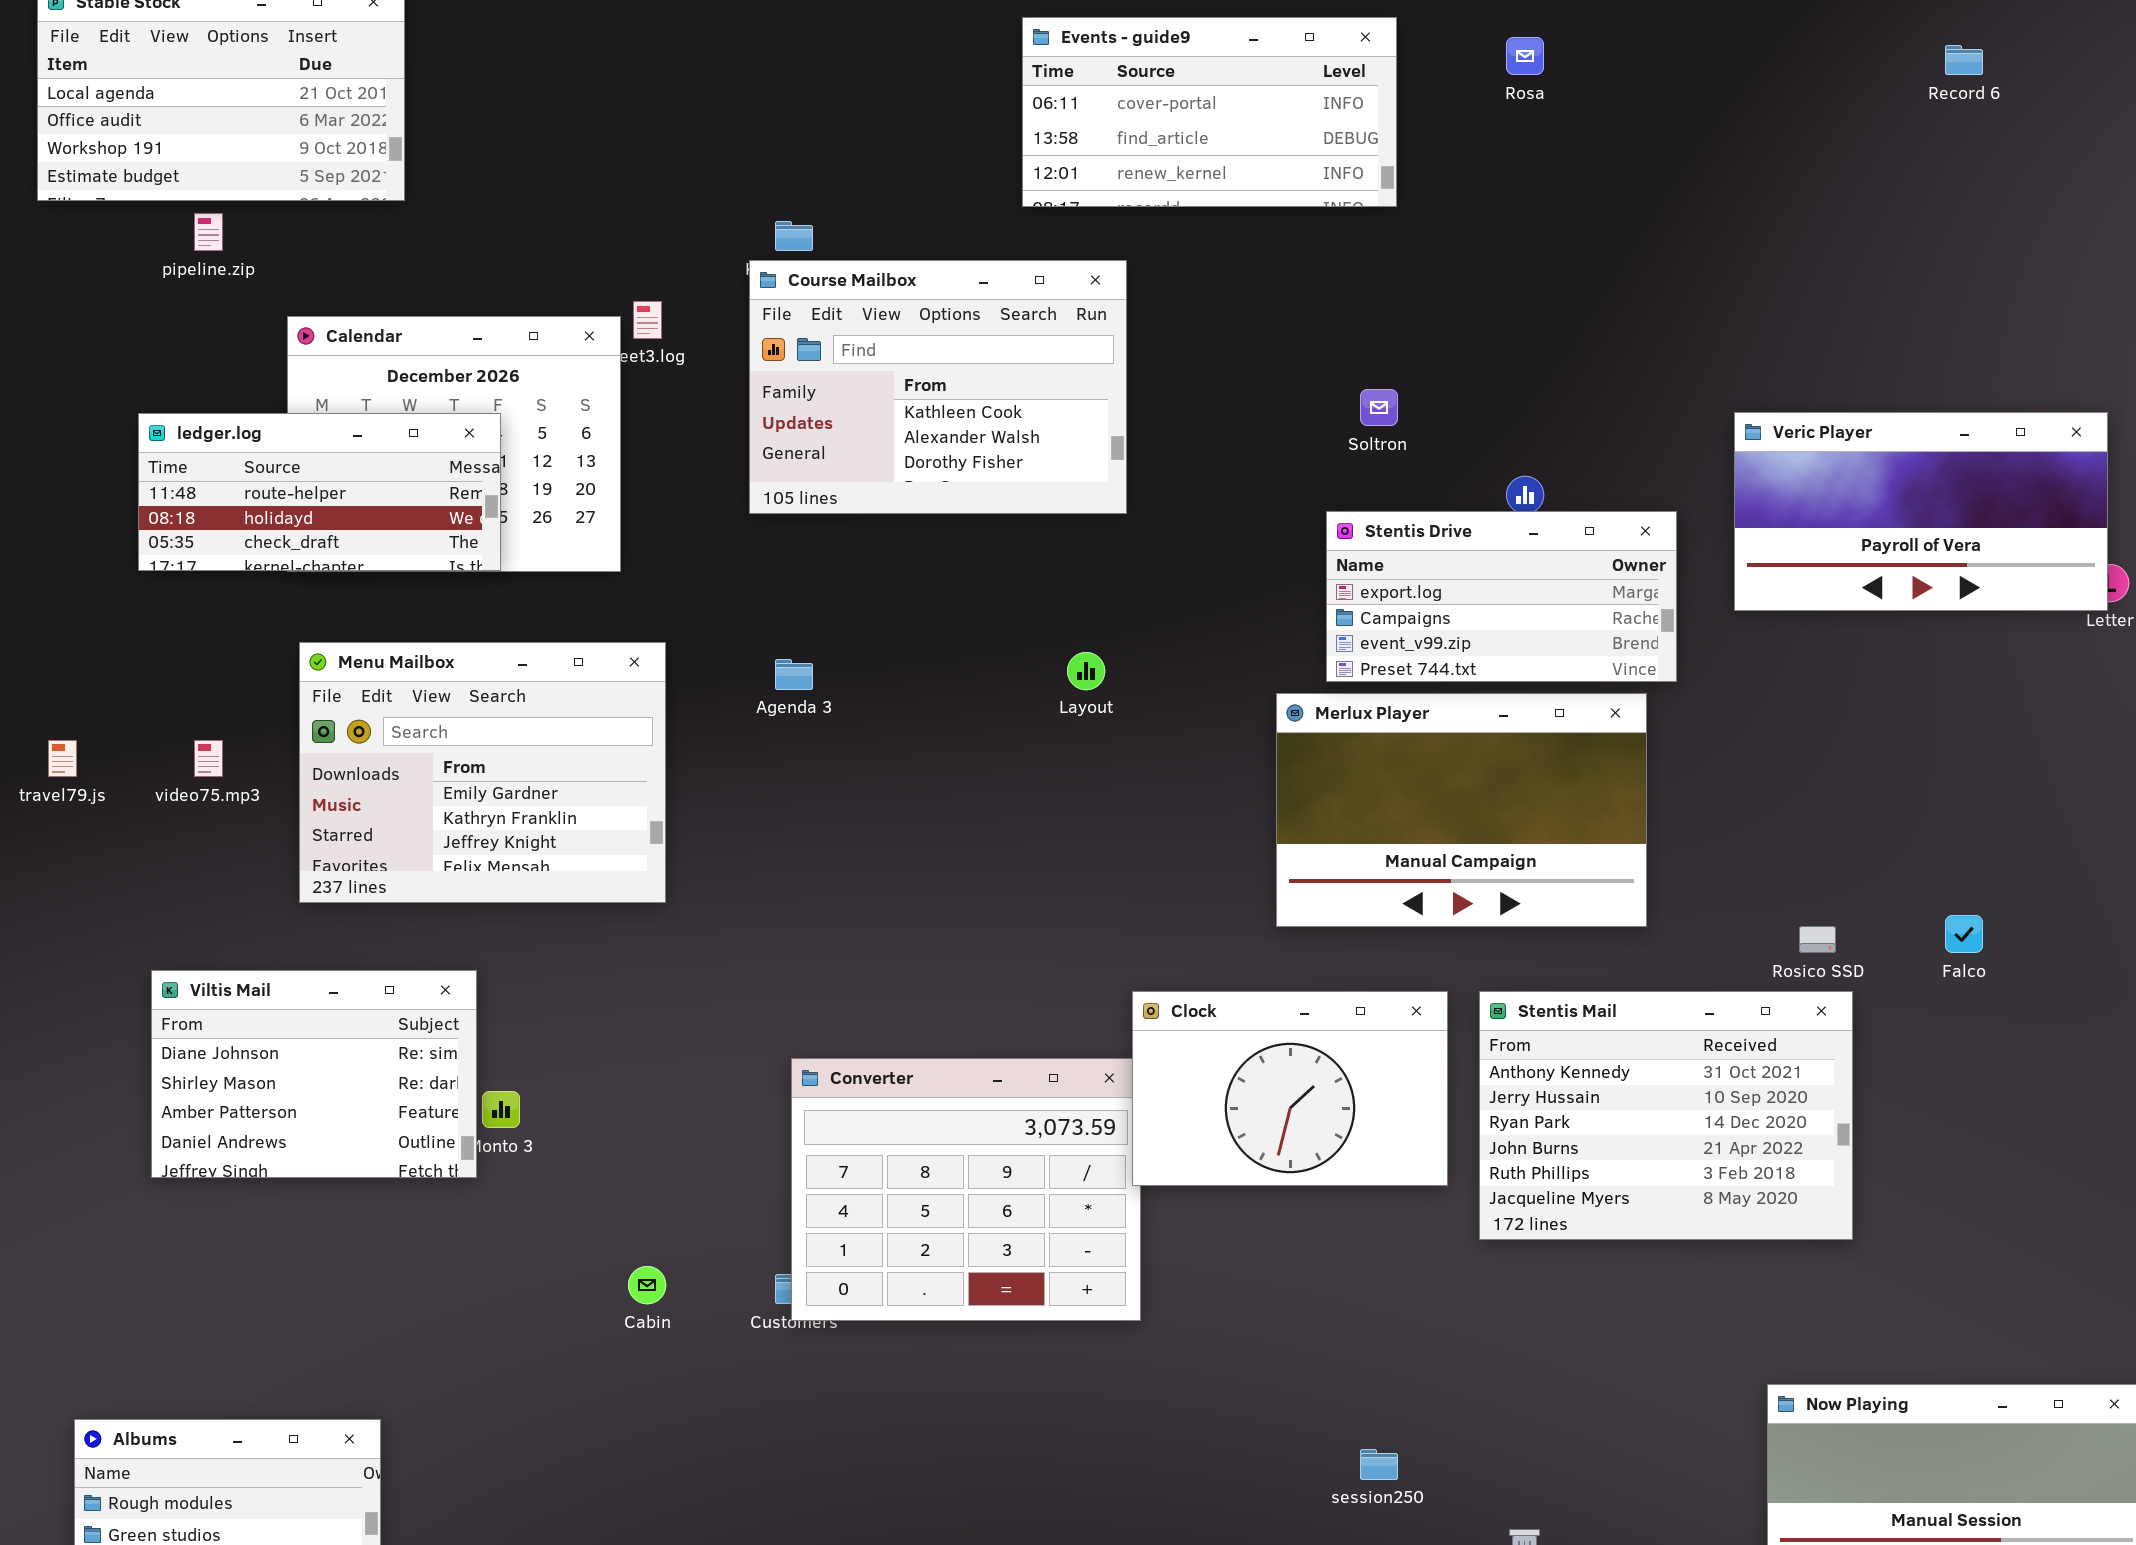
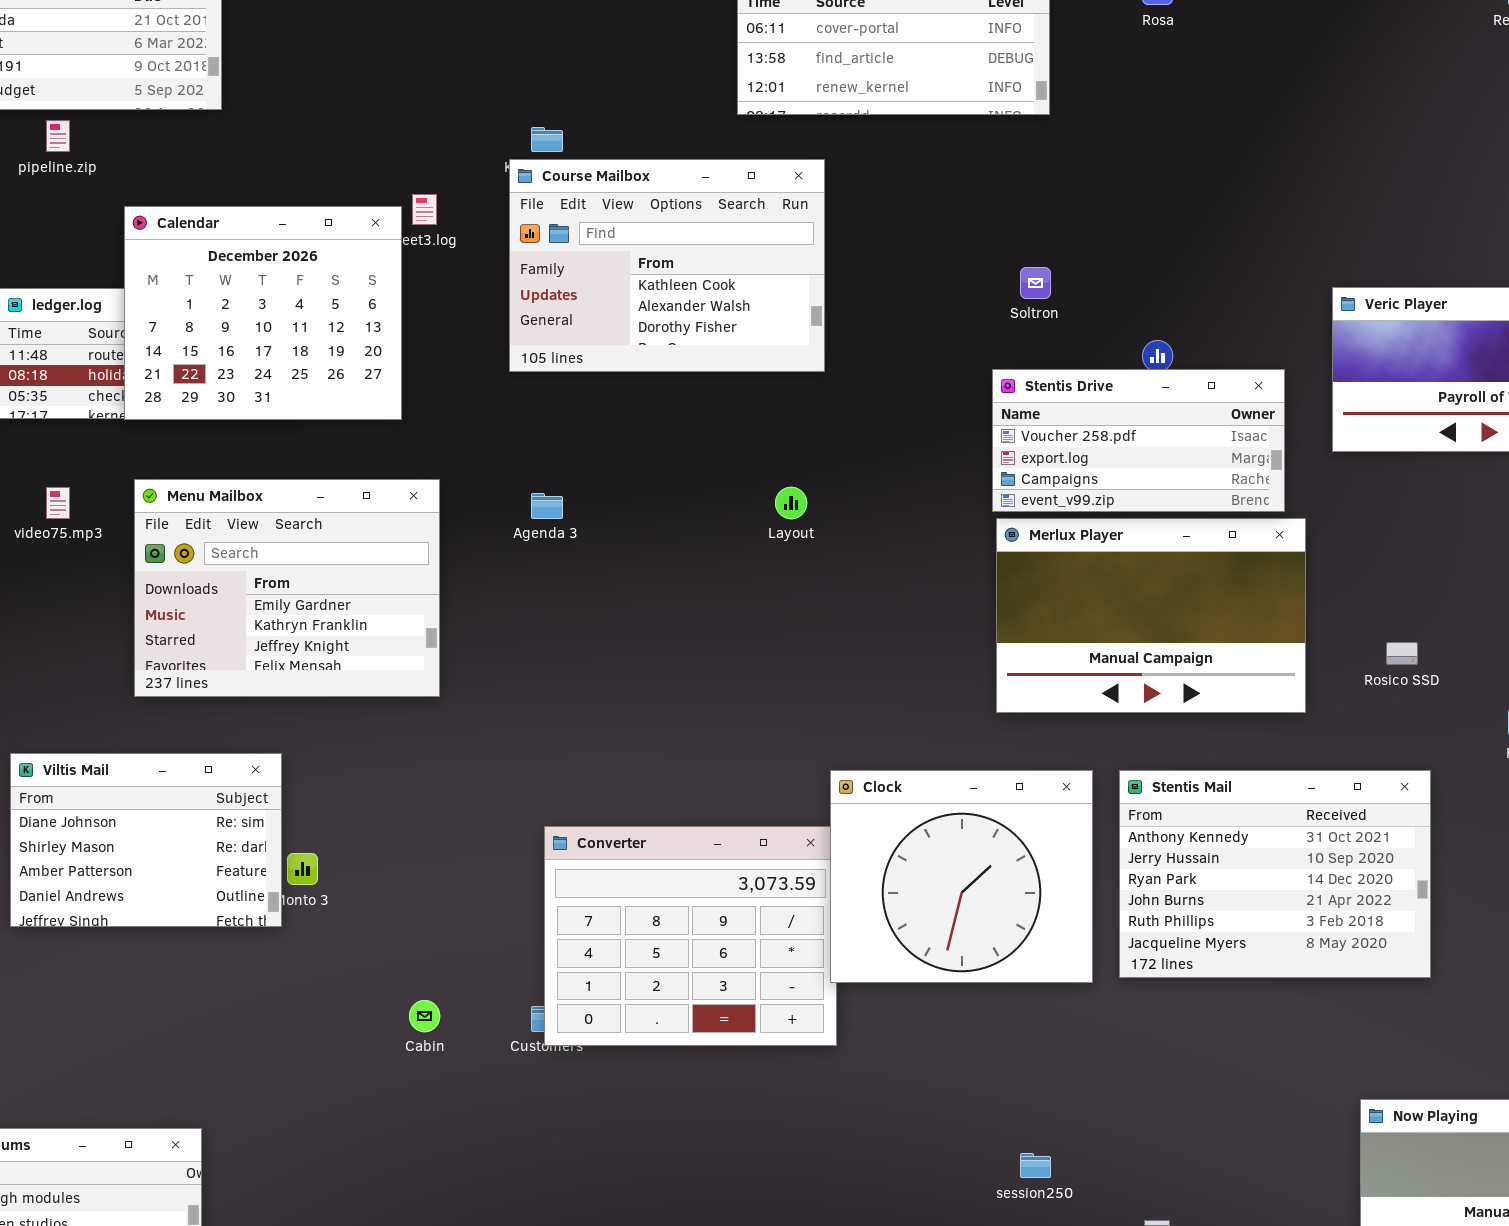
Calendar: [287,316,621,572] -> [124,206,402,420], raised
Stentis Drive: [1326,511,1677,682] -> [992,369,1285,512], scrolled up 1 row
Merlux Player: [1276,693,1647,927] -> [996,518,1306,713], moved
video75.mp3: [194,740,223,777] -> [46,487,70,519], moved
Rosico SSD: [1799,926,1836,953] -> [1386,642,1418,665], moved
Clock: [1132,991,1448,1186] -> [830,770,1093,983], resized

